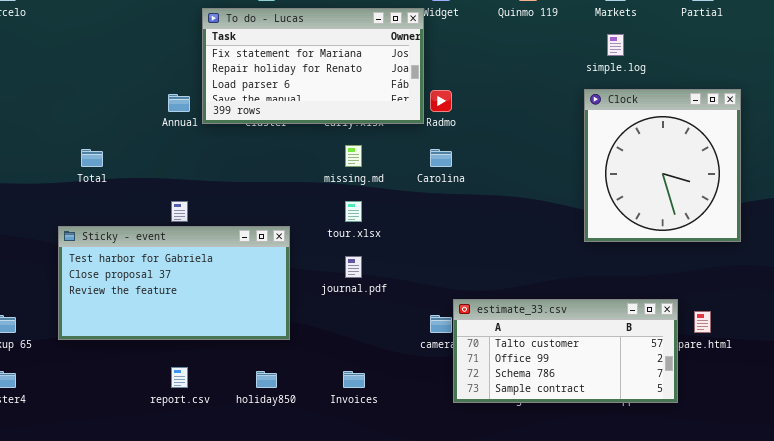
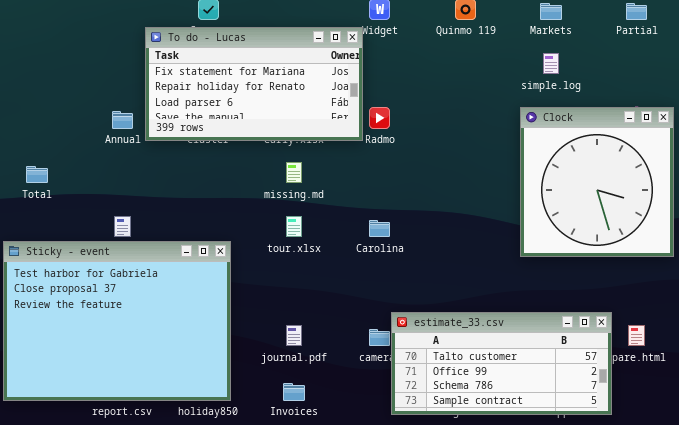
Carolina: [430,149,452,167] -> [369,220,390,237], moved
Sticky - event: [58,226,290,340] -> [3,241,231,401], resized
journal.pdf: [345,256,362,278] -> [286,325,302,346], moved

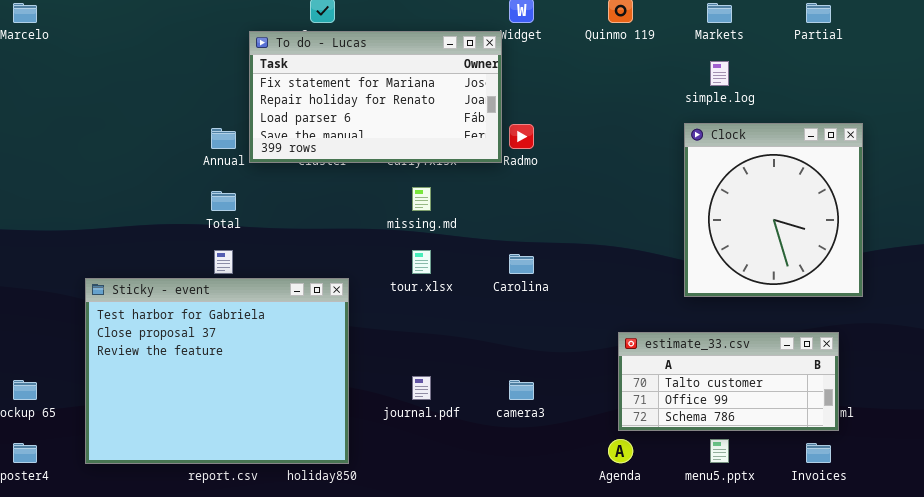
Total: [26,166,48,183] -> [211,191,236,211], moved
estimate_33.csv: [391,312,612,415] -> [618,332,839,431], moved, resized
Invoices: [283,383,305,401] -> [806,443,831,463], moved

